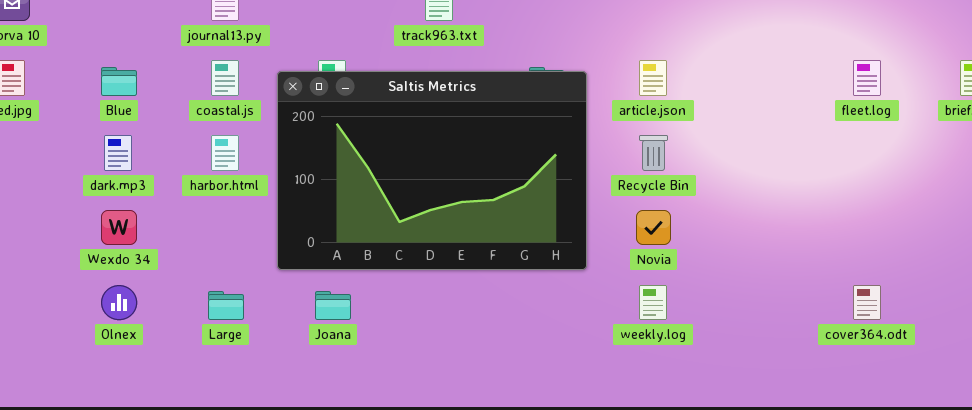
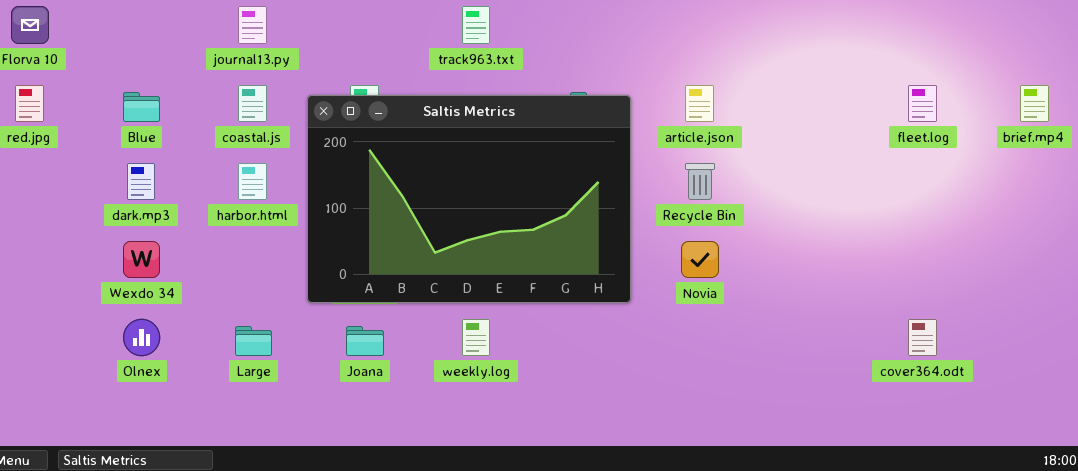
weekly.log: [639,285,667,320] -> [462,319,490,356], moved

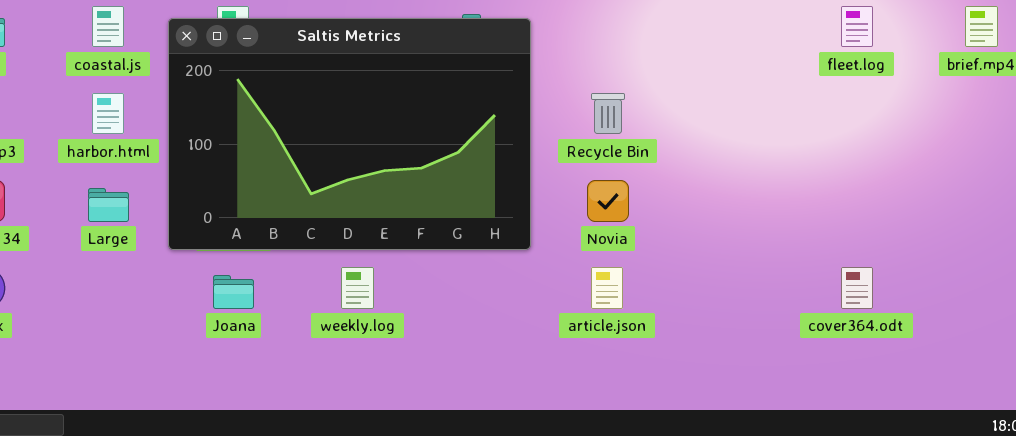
article.json: [685,85,714,122] -> [591,267,623,309], moved
Large: [235,326,272,356] -> [88,188,129,222], moved

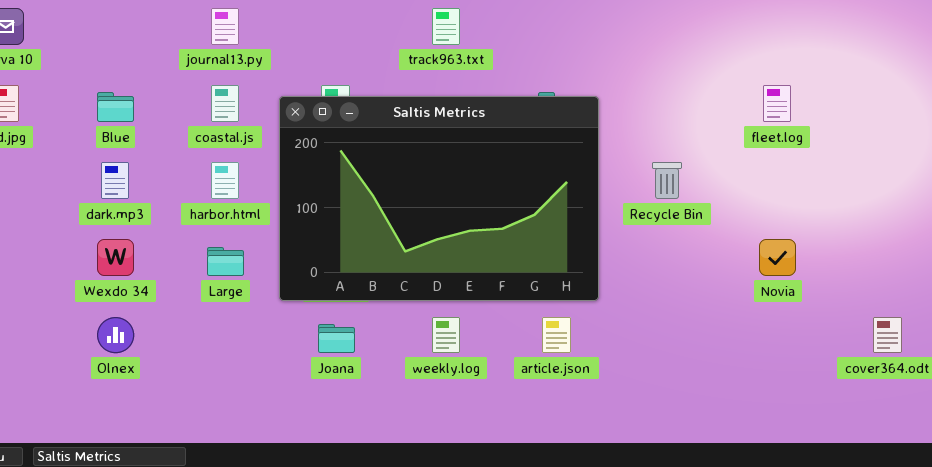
fleet.log: [841,6,873,47] -> [763,85,791,122], moved
Novia: [587,180,629,222] -> [759,239,796,276], moved
article.json: [591,267,623,309] -> [542,317,571,353], moved

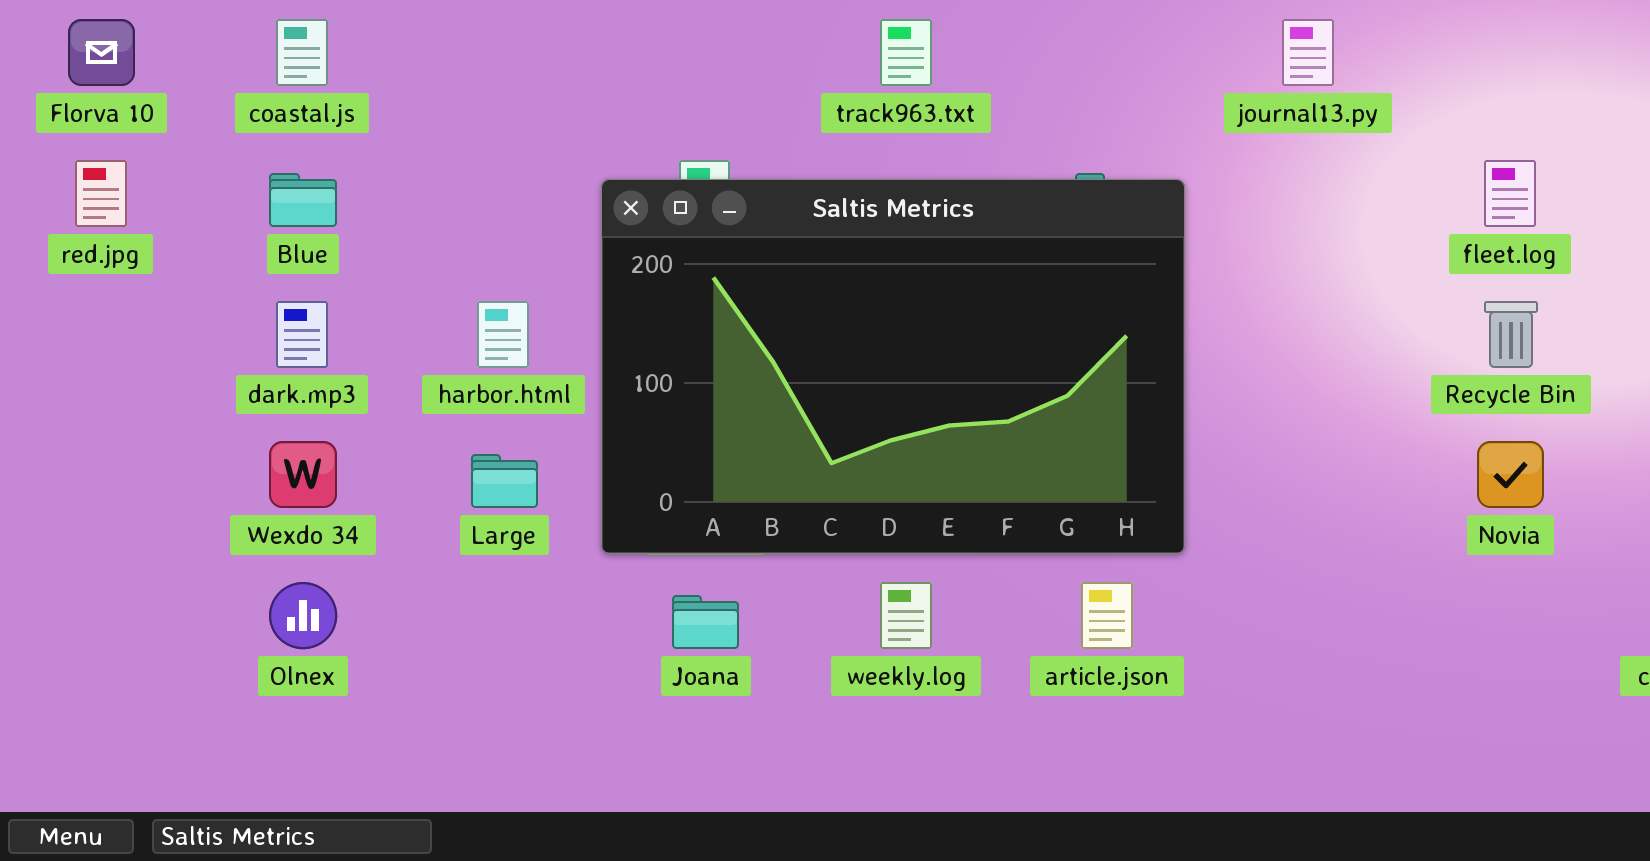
journal13.py: [211,8,239,45] -> [1282,19,1334,86], moved
coastal.js: [211,85,239,122] -> [276,19,328,86], moved
Recycle Bin: [652,162,682,199] -> [1484,301,1538,368], moved

